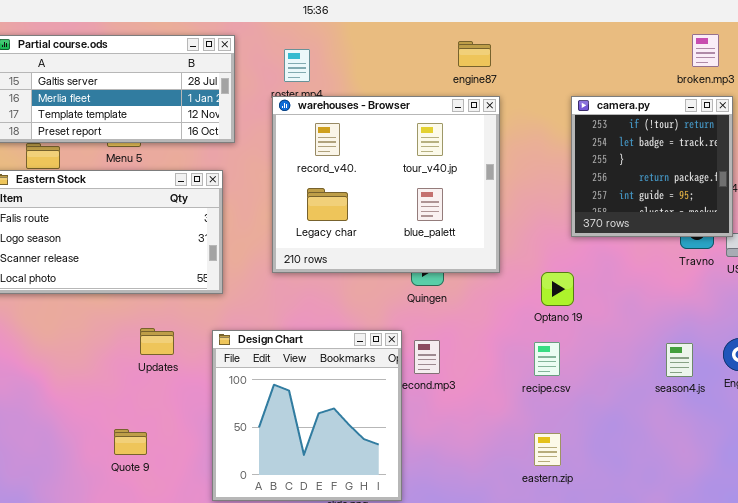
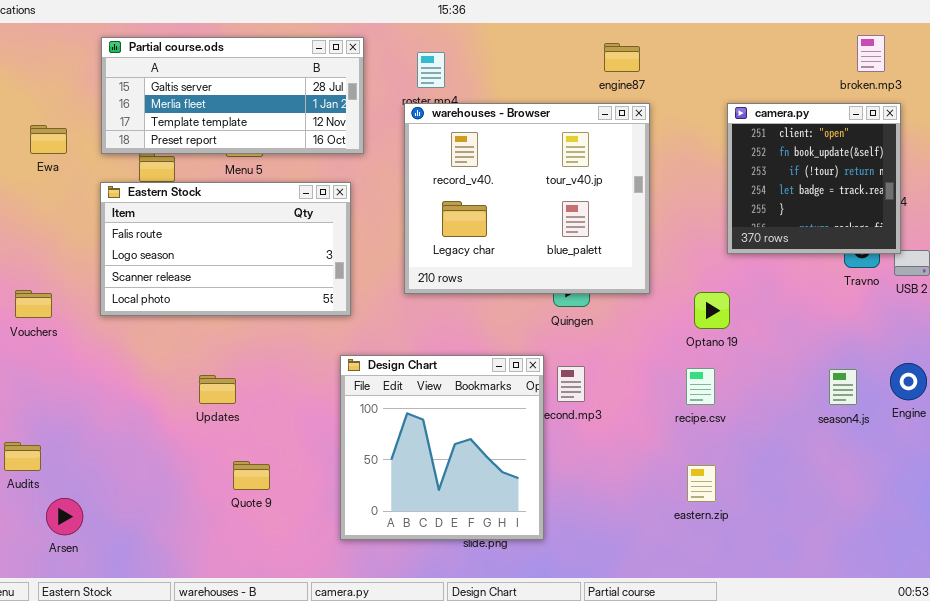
camera.py: [571,96,733,237] -> [727,103,901,254], scrolled up 2 rows
Updates: [140,328,174,355] -> [199,375,236,404], moved

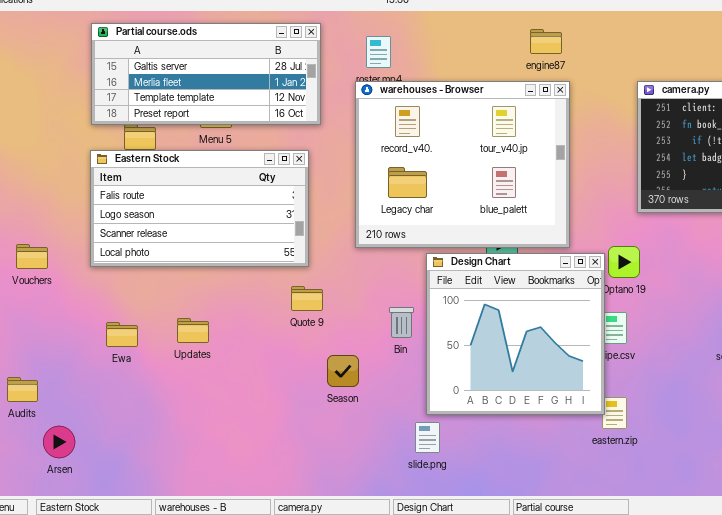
Ewa: [30,125,67,154] -> [106,322,138,347], moved
Design Chart: [340,355,544,540] -> [426,253,605,415], moved
Quote 9: [233,461,270,490] -> [291,286,323,311], moved

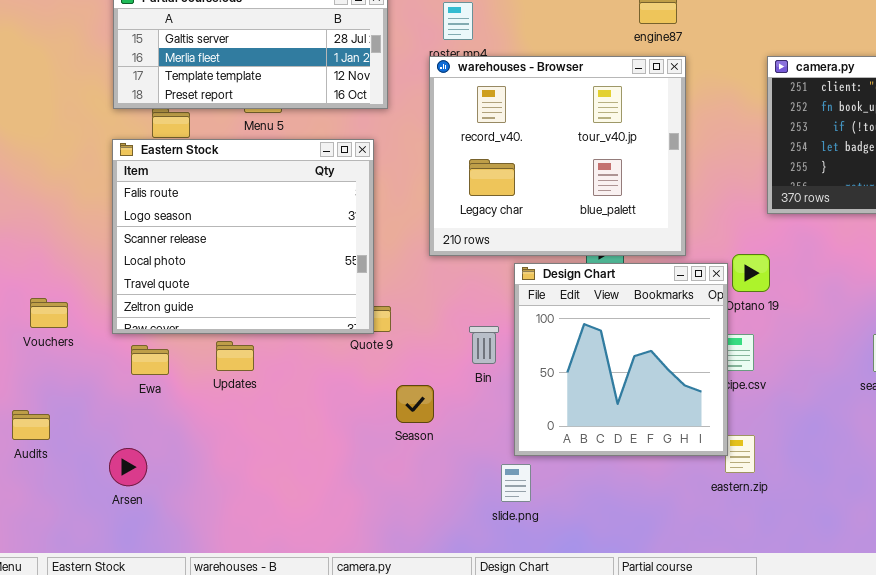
Eastern Stock: [90,150,309,267] -> [112,139,374,334], resized
Vouchers: [16,244,48,269] -> [30,298,68,328], moved
Arsen: [43,426,75,458] -> [109,448,147,486], moved

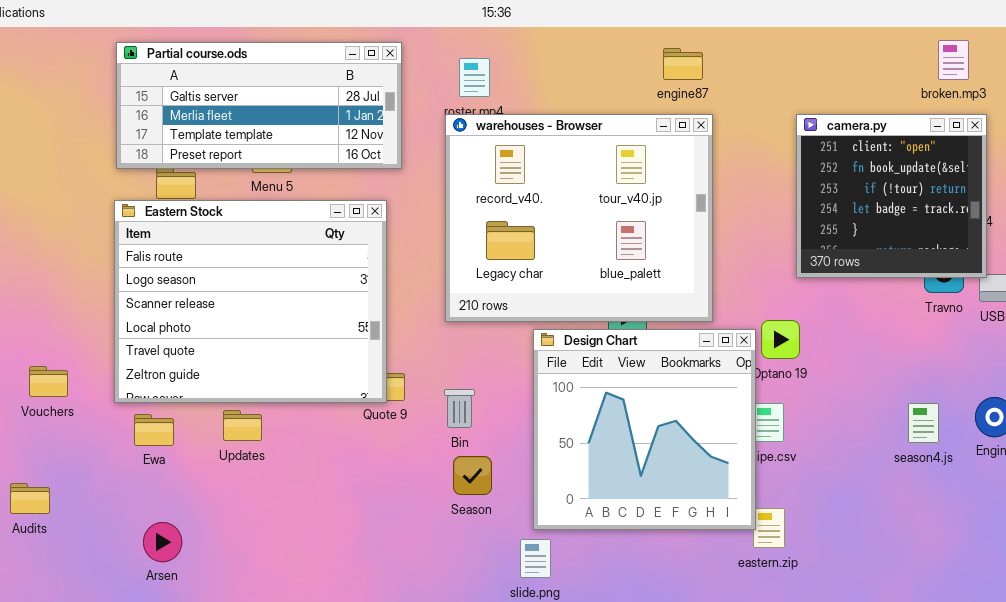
Bin: [469,326,499,364] -> [444,389,475,428], moved
Season: [396,385,434,423] -> [453,456,492,495], moved
Arsen: [109,448,147,486] -> [143,522,182,562], moved

